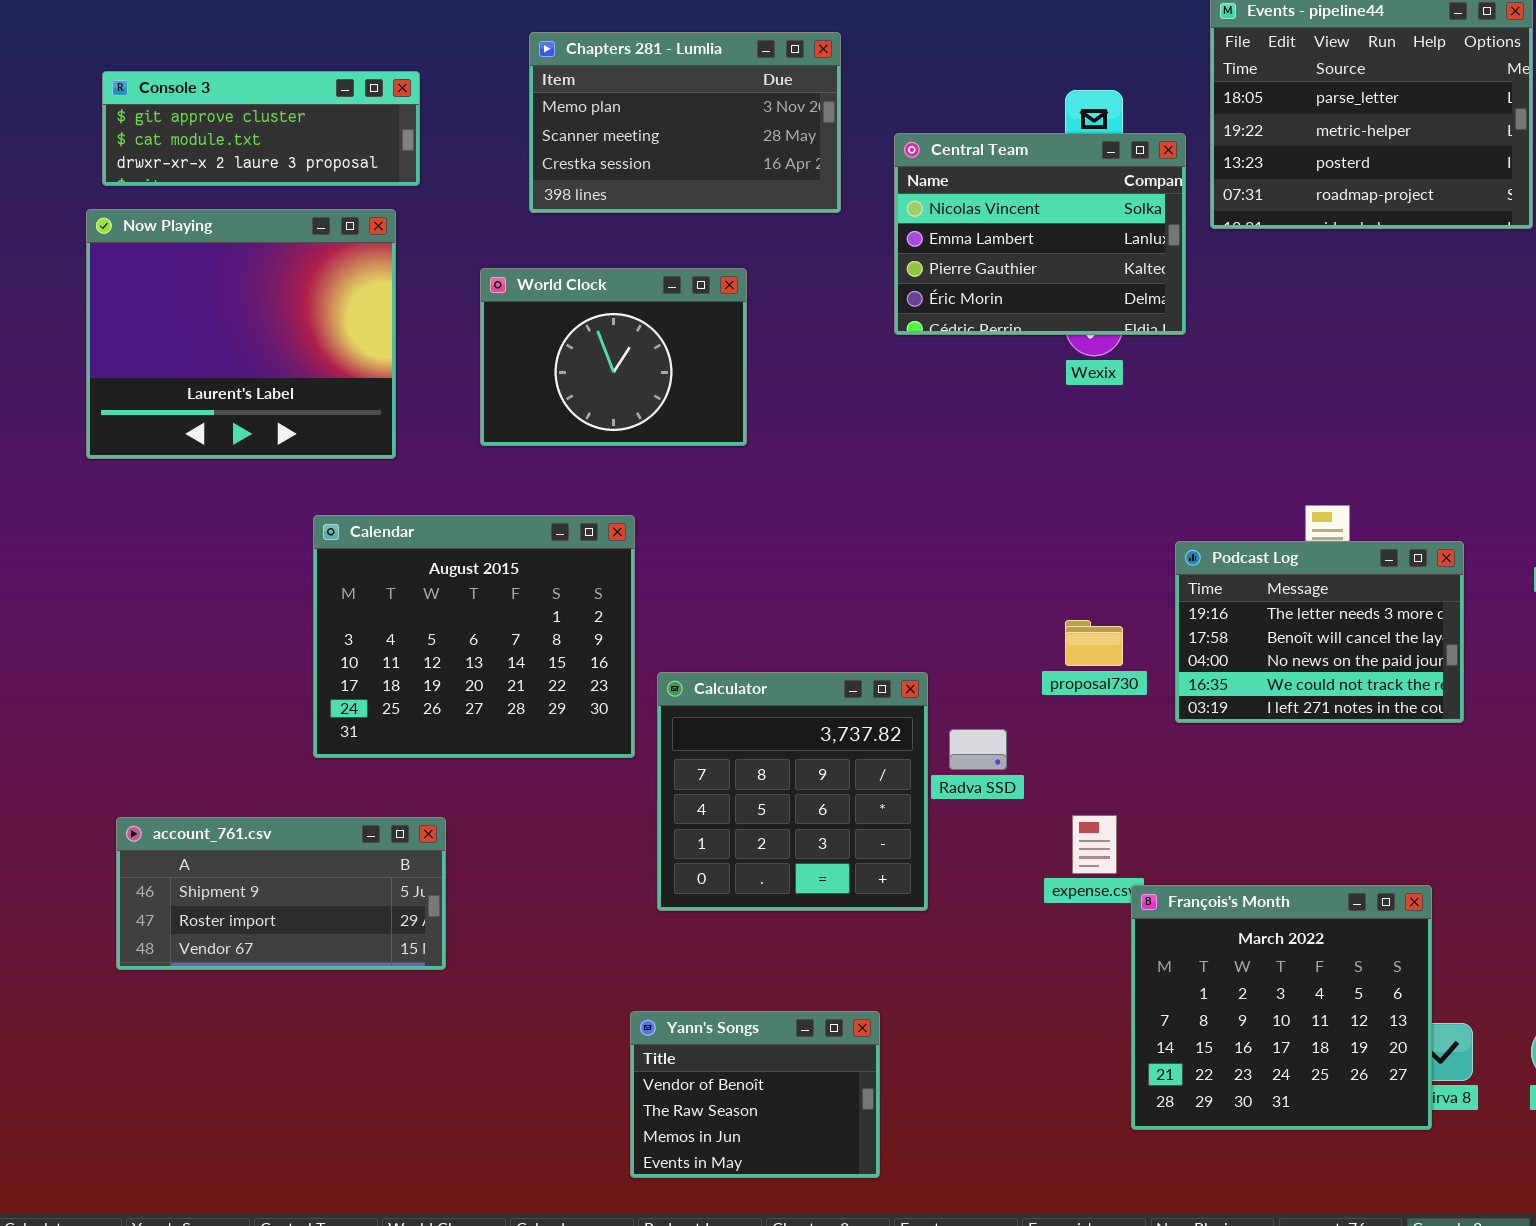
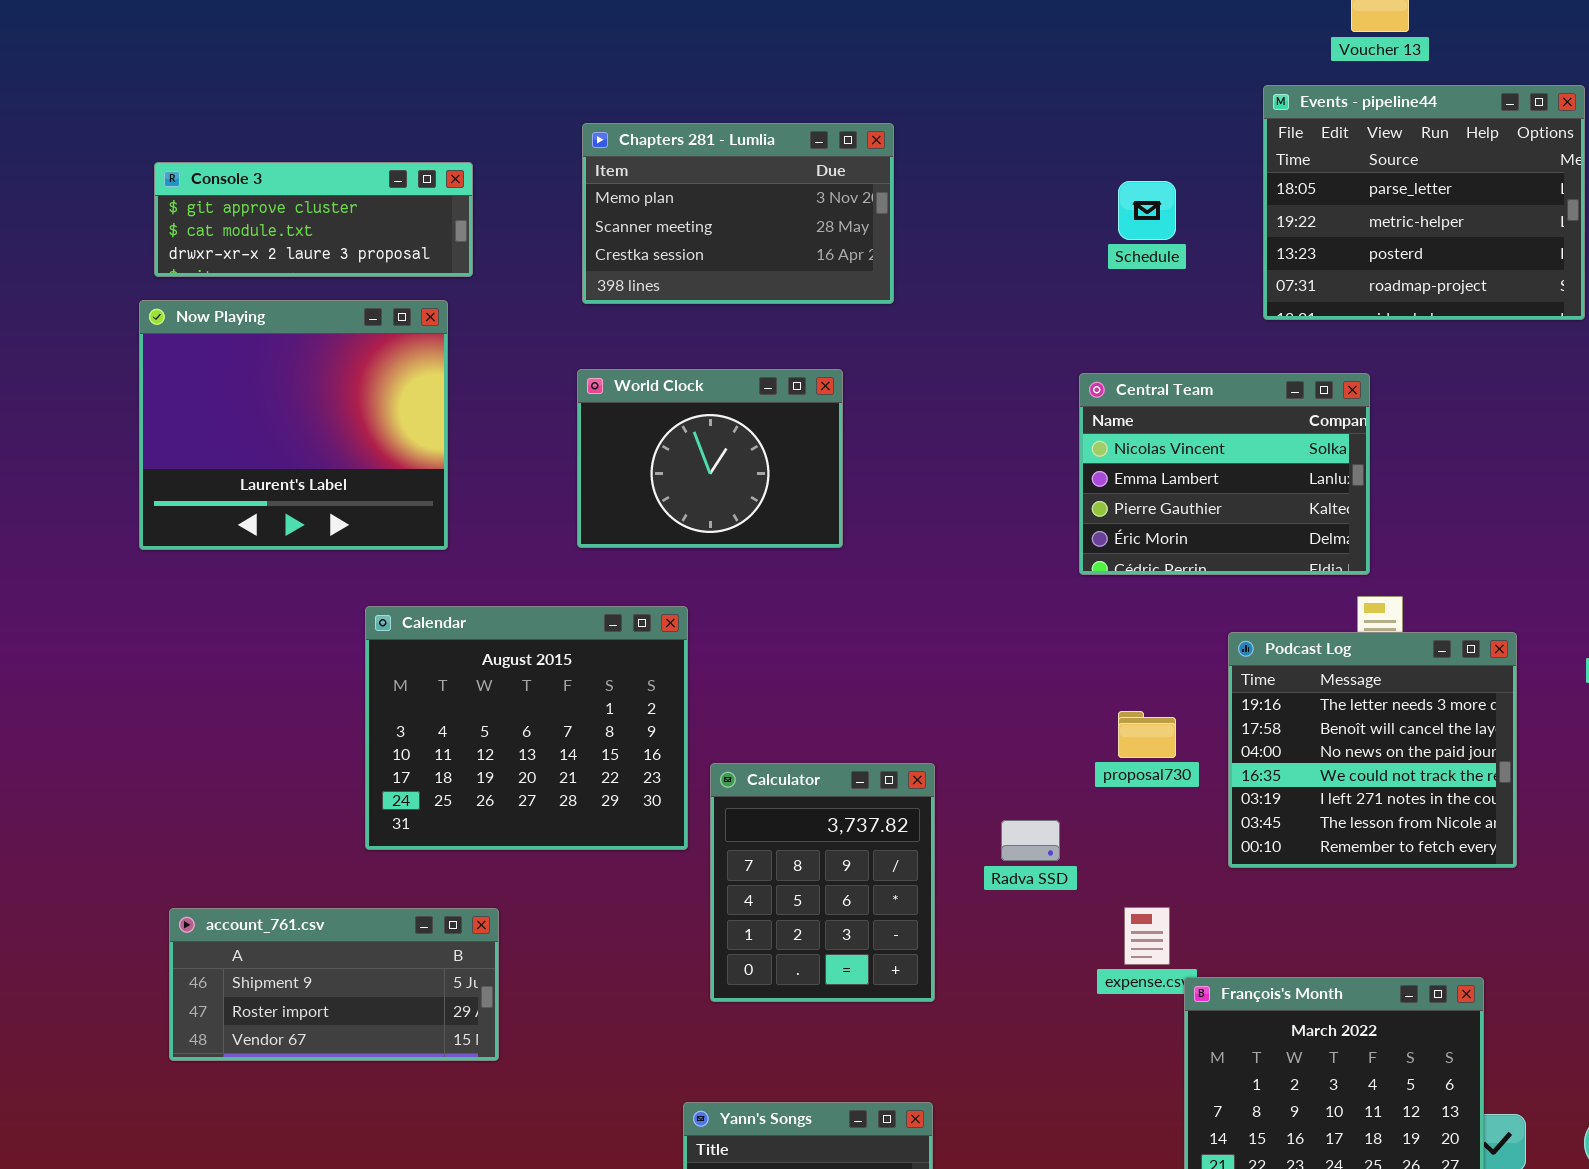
Central Team: [894,133,1186,335] -> [1079,373,1370,575], moved
World Clock: [480,268,747,446] -> [577,369,843,548], moved
Podcast Log: [1175,541,1464,723] -> [1228,632,1517,868], resized
Calculator: [657,672,928,911] -> [710,763,935,1002], resized

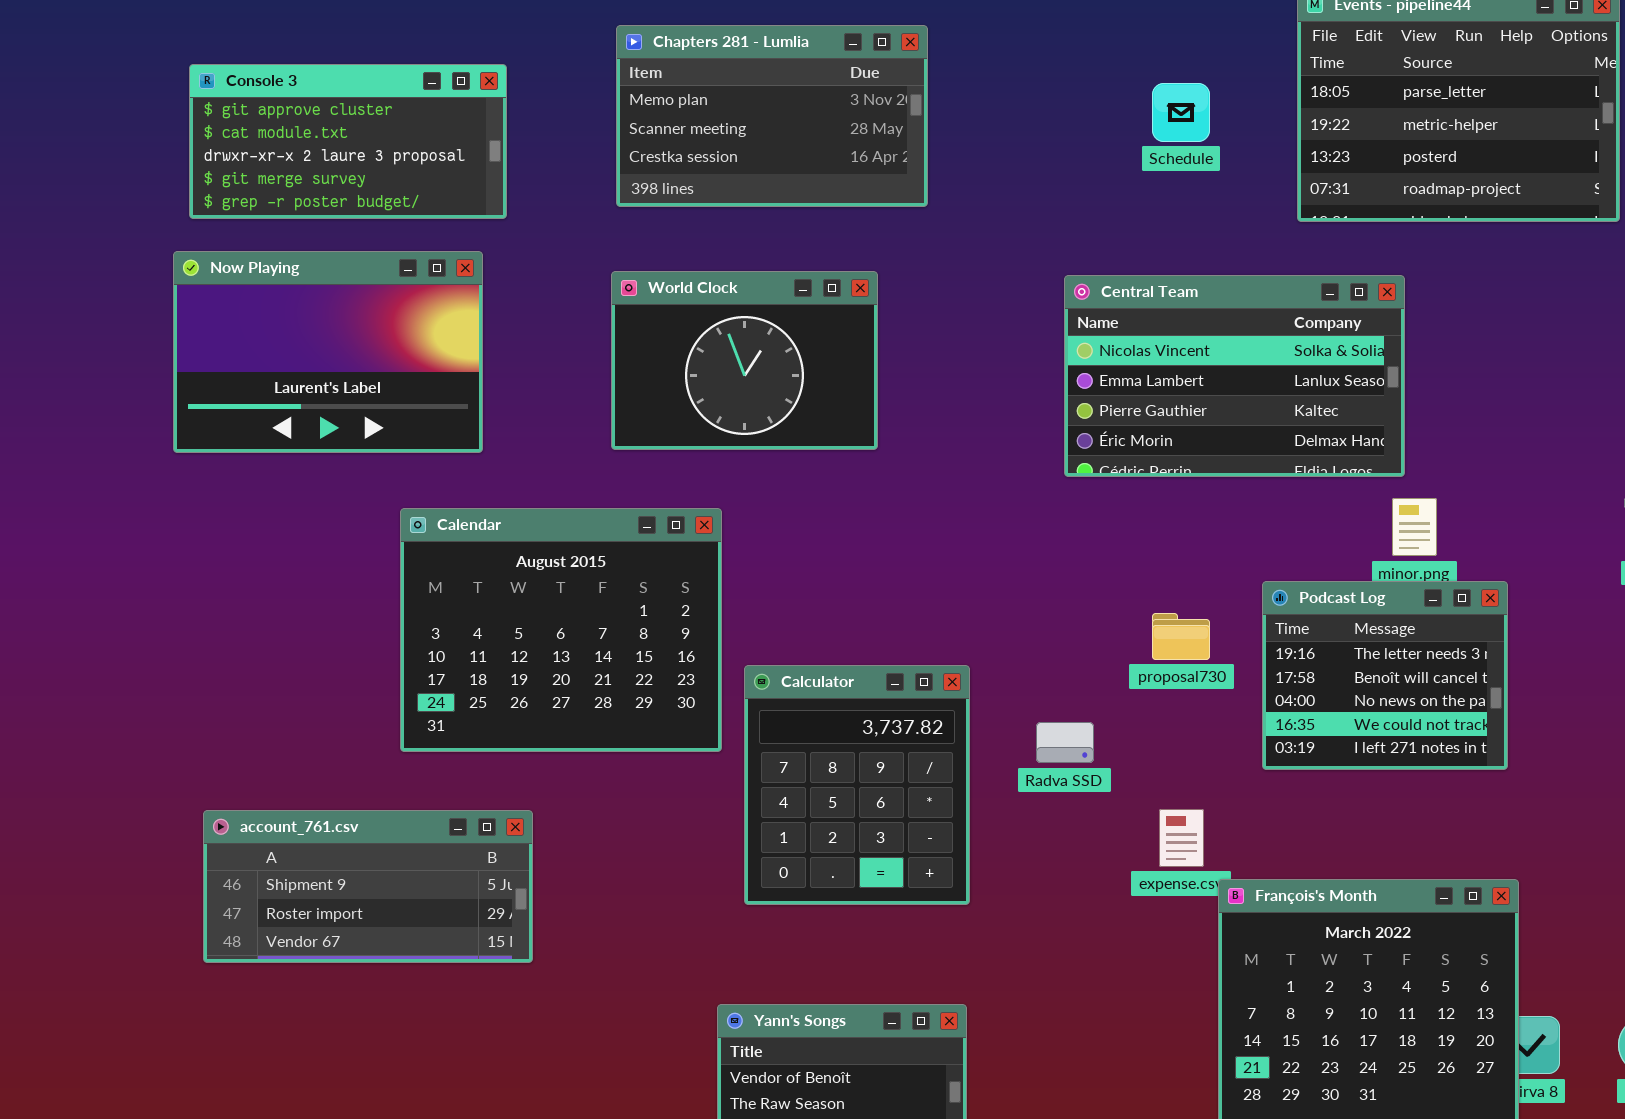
Console 3: [154,162,473,277] -> [189,64,507,219], resized
Now Playing: [139,300,448,550] -> [173,251,483,453], resized
Central Team: [1079,373,1370,575] -> [1064,275,1405,477], resized
Podcast Log: [1228,632,1517,868] -> [1262,581,1508,770], resized

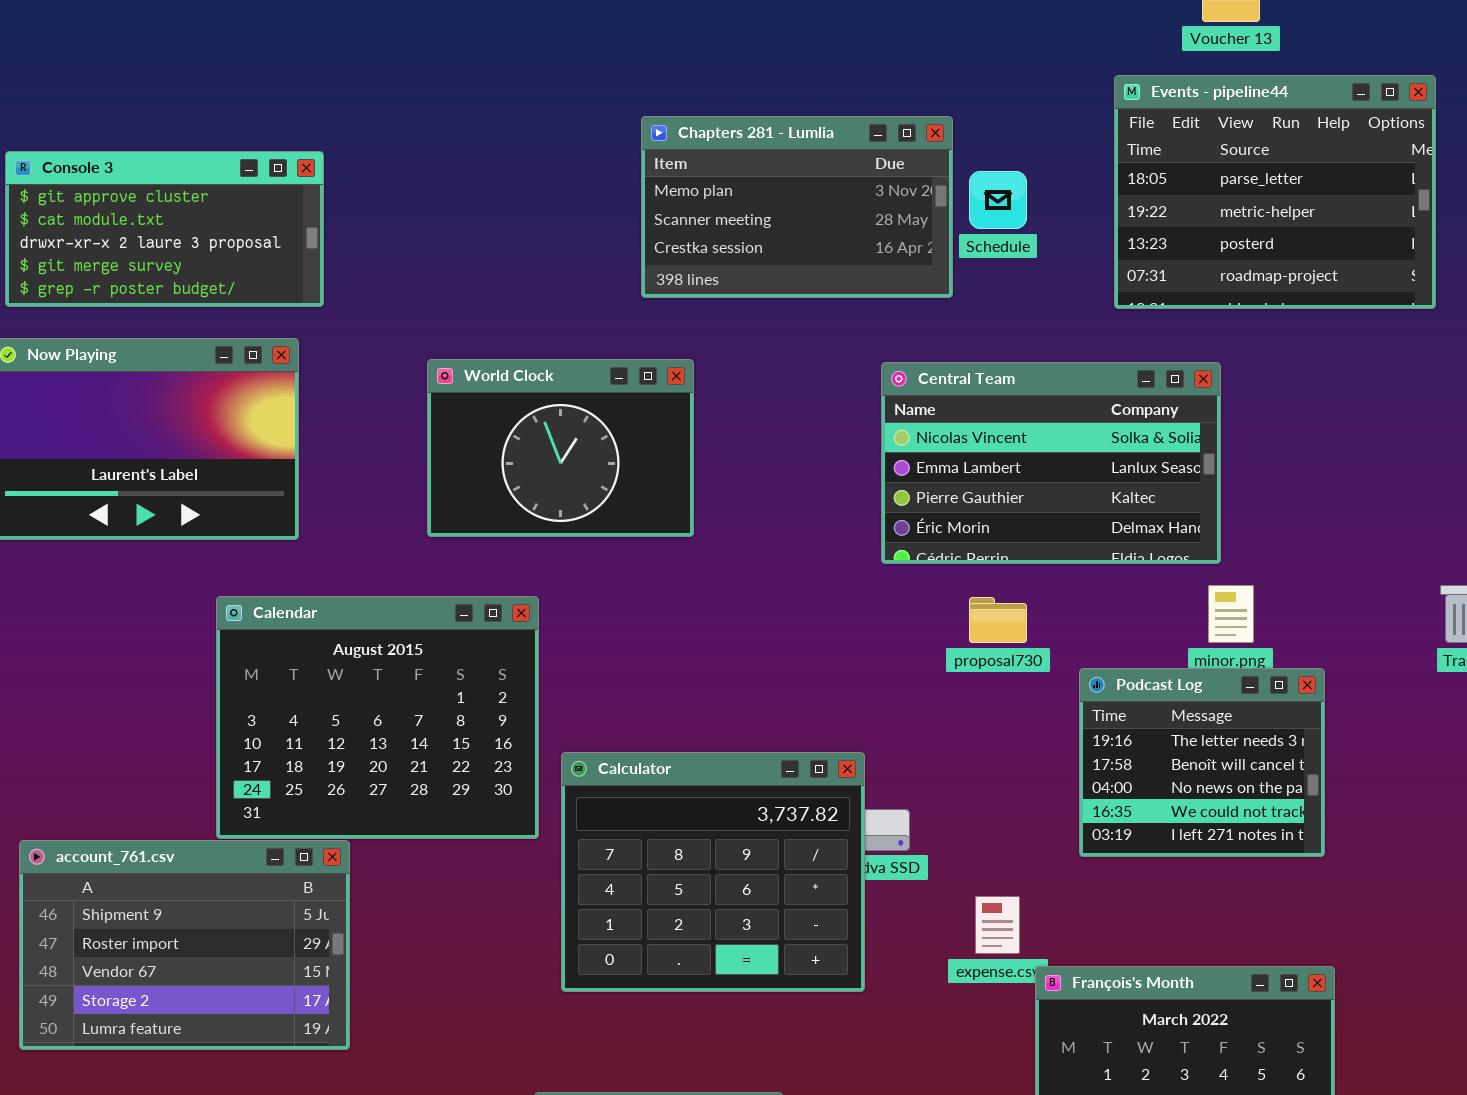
Chapters 281 - Lumlia: [616,25,928,207] -> [641,116,953,298], moved
proposal730: [1152,613,1210,660] -> [969,597,1027,643], moved
Calculator: [744,665,970,905] -> [561,752,865,992], resized
account_761.csv: [203,810,533,963] -> [19,840,350,1050], resized

